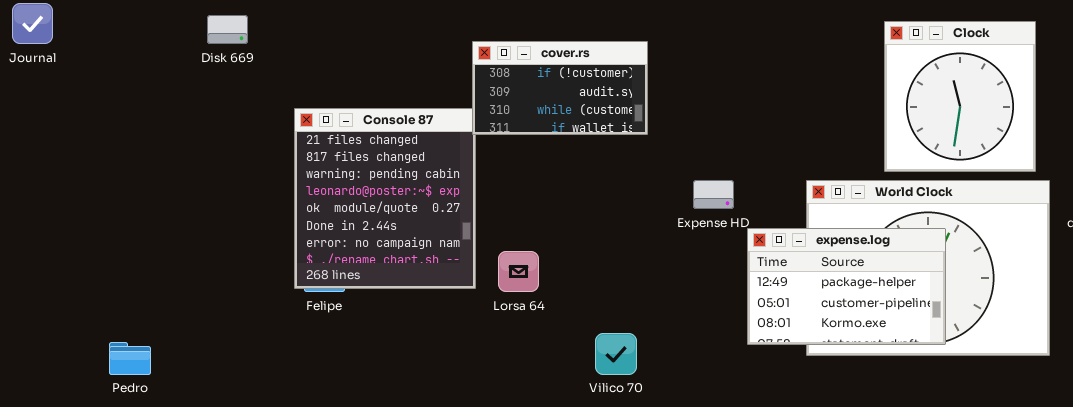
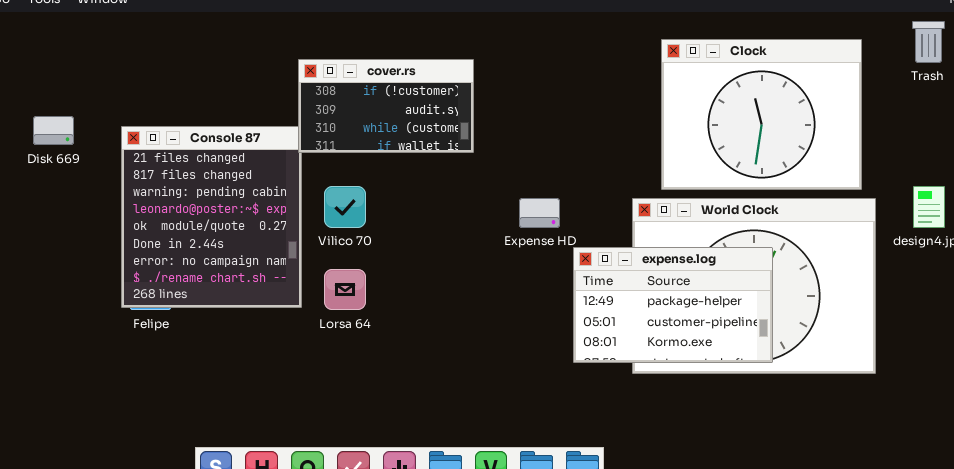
Disk 669: [207,15,248,44] -> [33,116,74,145], moved
Clock: [884,21,1036,172] -> [661,39,862,190], resized
Vilico 70: [595,333,637,375] -> [324,186,366,228], moved

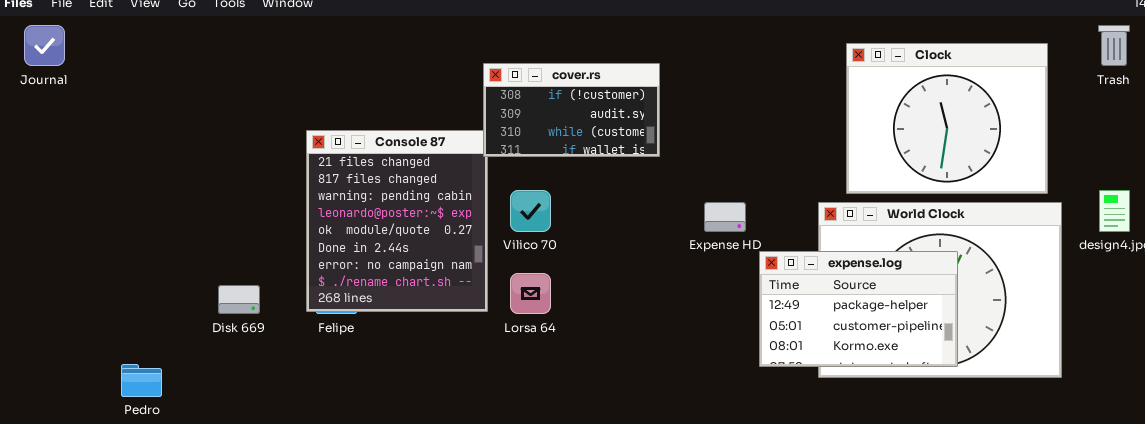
Disk 669: [33,116,74,145] -> [218,285,260,314], moved

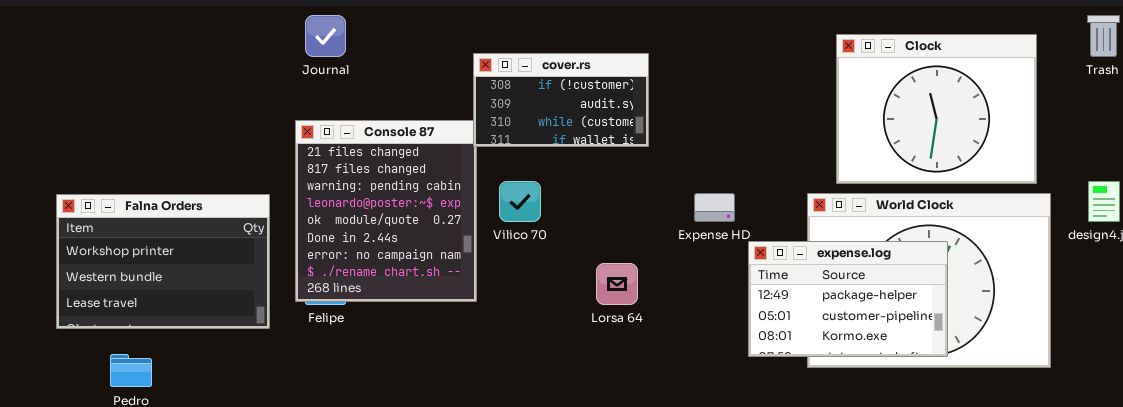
Journal: [24,25,65,66] -> [305,15,346,57], moved
Falna Orders: none -> [56,194,270,329], opened
Lorsa 64: [510,273,551,314] -> [596,263,638,305], moved

